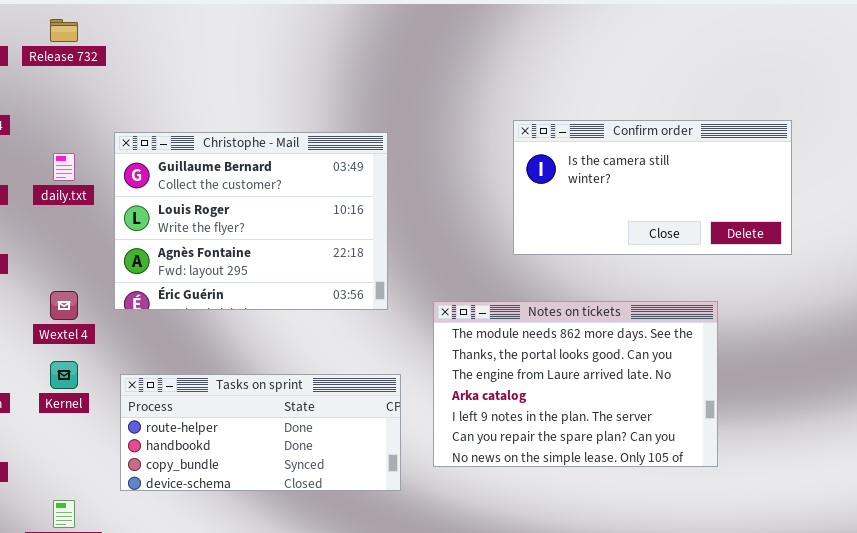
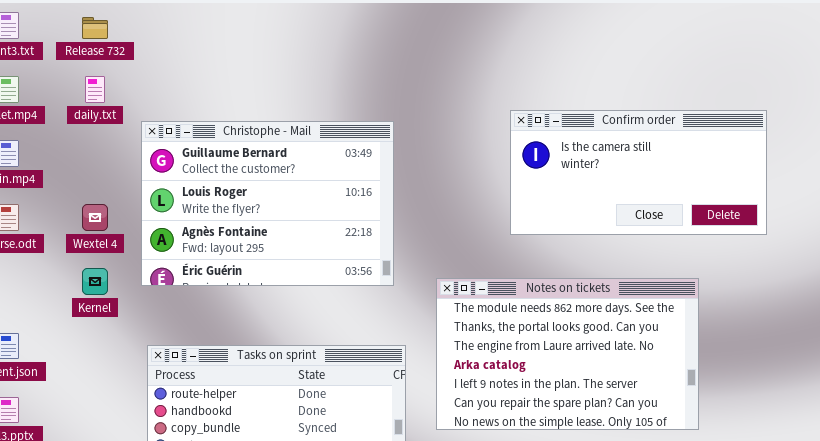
daily.txt: [53,153,75,181] -> [85,76,105,103], moved
Wextel 4: [50,291,78,320] -> [82,204,108,231], moved
Kernel: [50,361,78,389] -> [82,268,108,295], moved

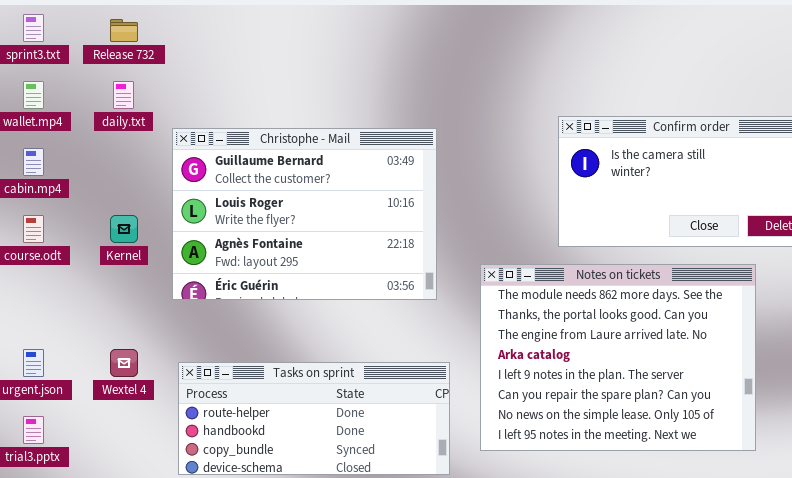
Wextel 4: [82,204,108,231] -> [110,349,138,377], moved
Kernel: [82,268,108,295] -> [110,215,138,243], moved
Notes on tickets: [436,278,699,430] -> [480,264,756,451], resized

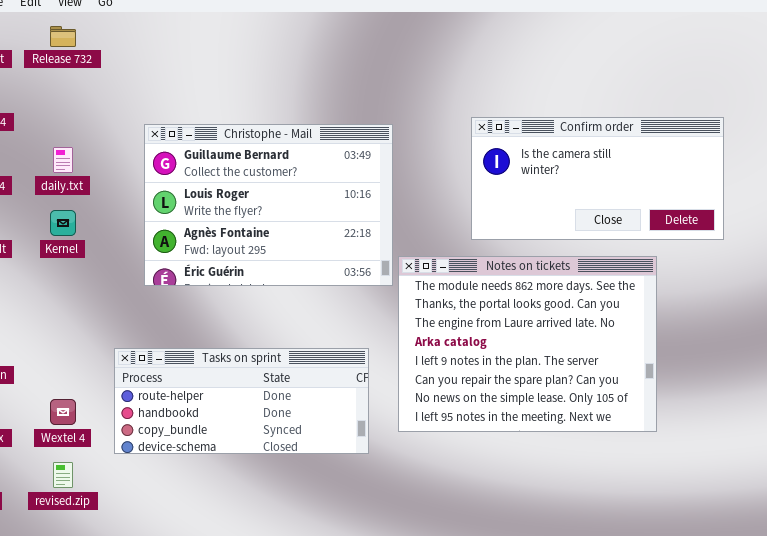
daily.txt: [113,81,134,109] -> [53,147,73,173], moved
Christophe - Mail: [172,128,437,300] -> [144,124,393,286], moved
Wextel 4: [110,349,138,377] -> [50,399,76,425], moved

